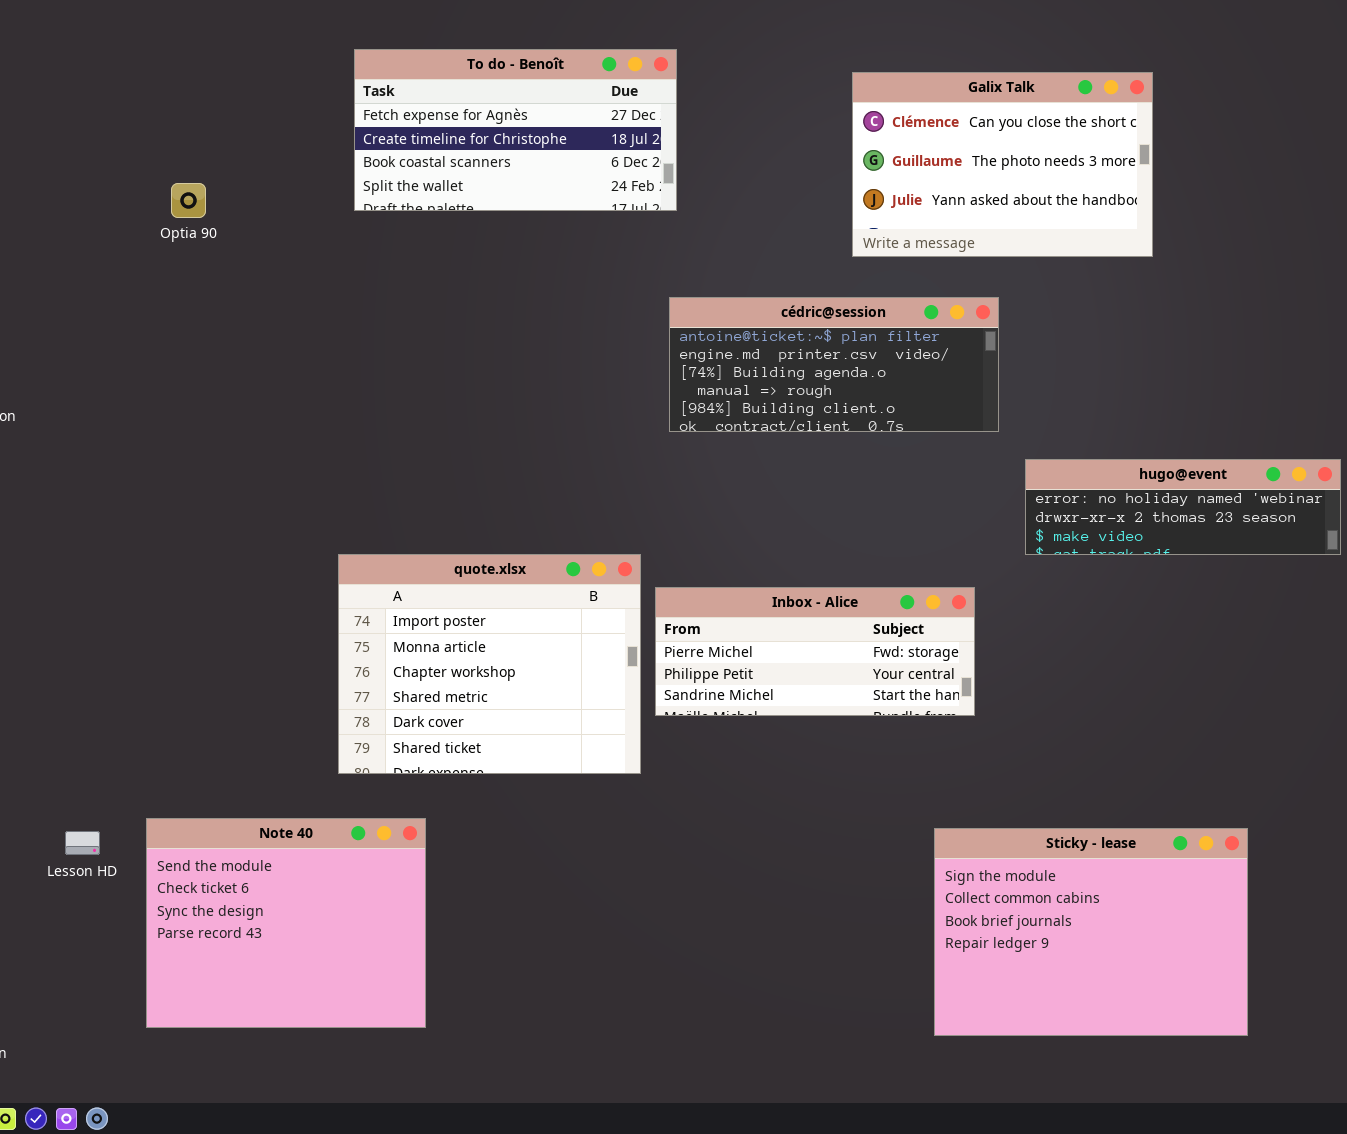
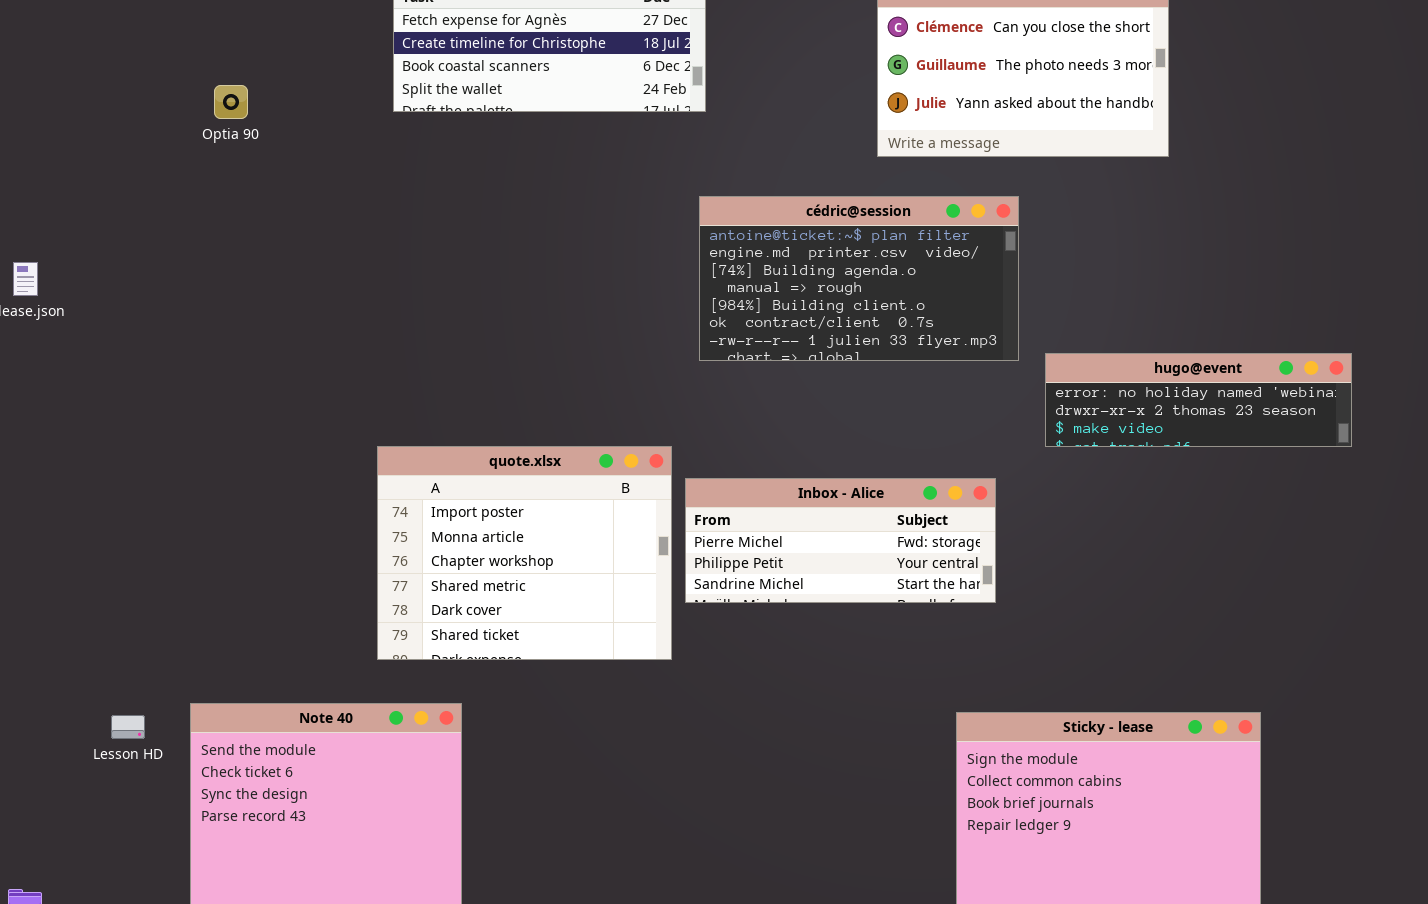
cédric@session: [669,297,999,432] -> [699,196,1019,361], resized

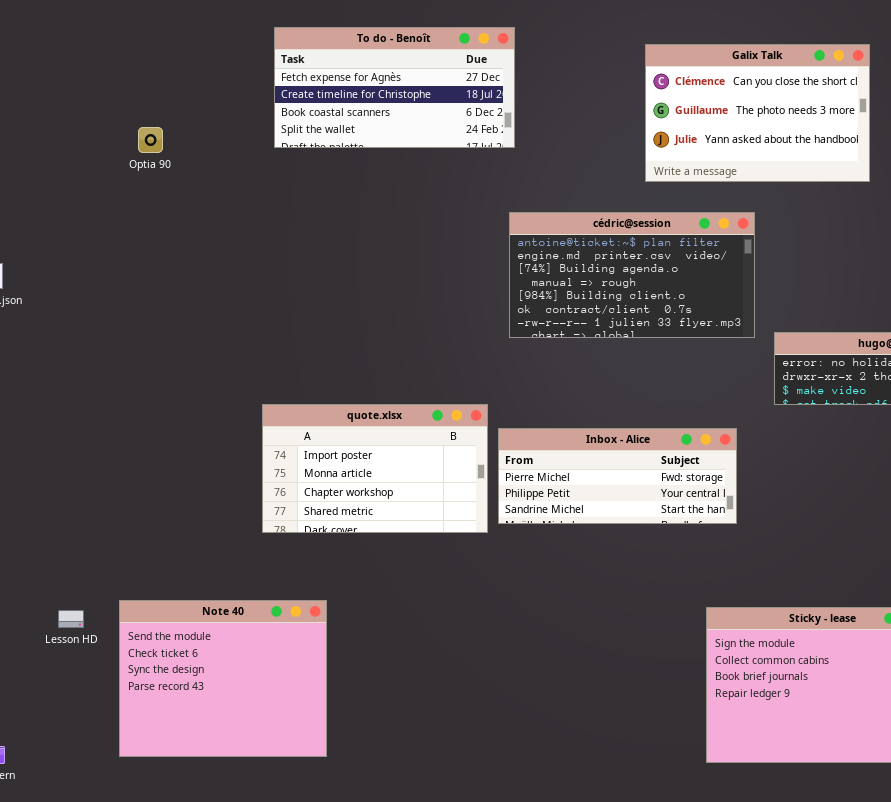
quote.xlsx: [377,446,672,660] -> [262,404,488,533], resized

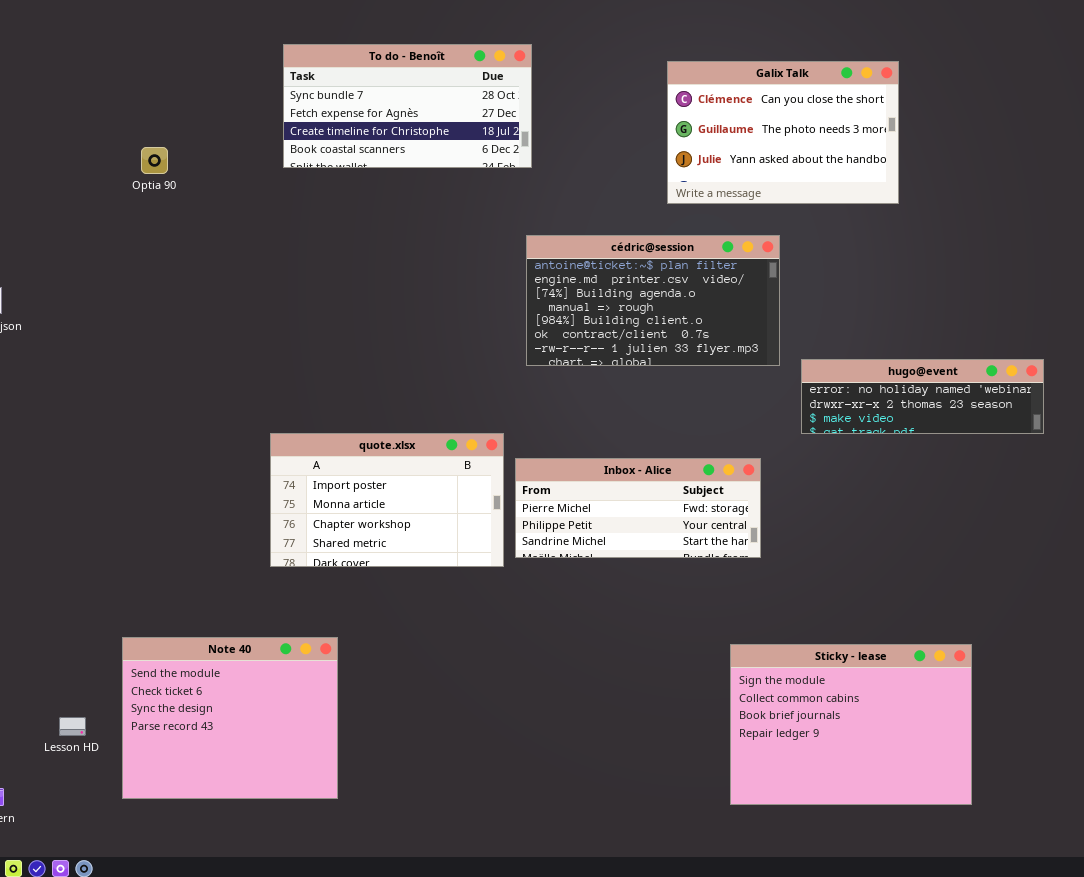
To do - Benoît: [274,27,515,148] -> [283,44,532,168], scrolled up 1 row
Lesson HD: [58,610,84,628] -> [59,717,86,736], moved

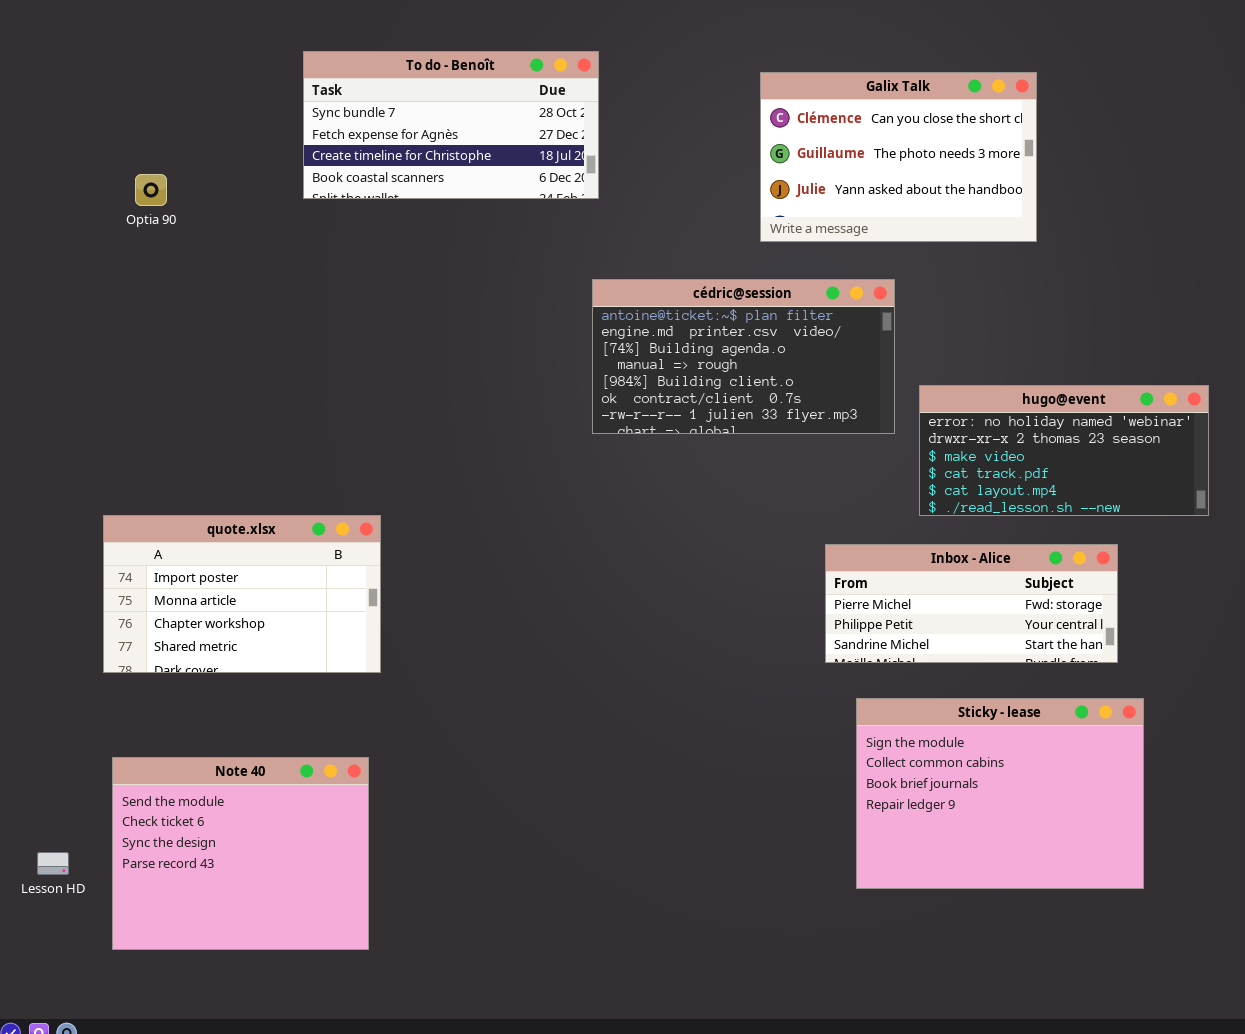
hugo@event: [801,359,1044,434] -> [919,385,1209,516], resized
quote.xlsx: [270,433,504,567] -> [103,515,381,673], moved
Inbox - Alice: [515,458,761,558] -> [825,544,1118,663], moved
Sticky - lease: [730,644,972,805] -> [856,698,1144,889], moved

